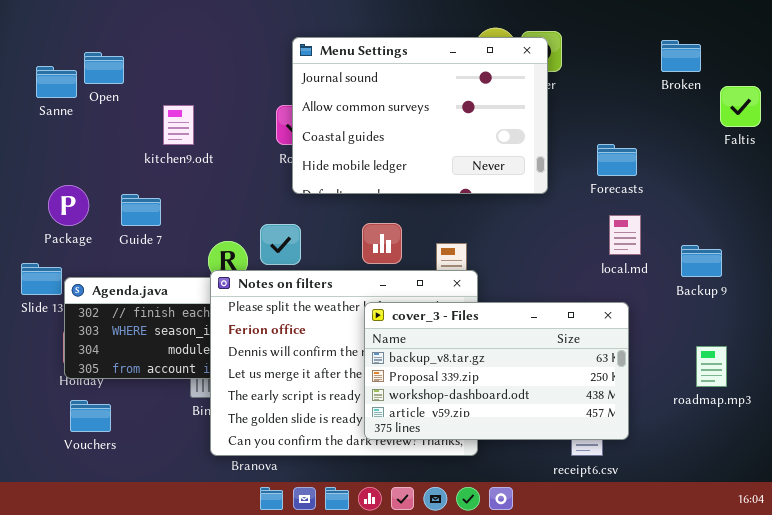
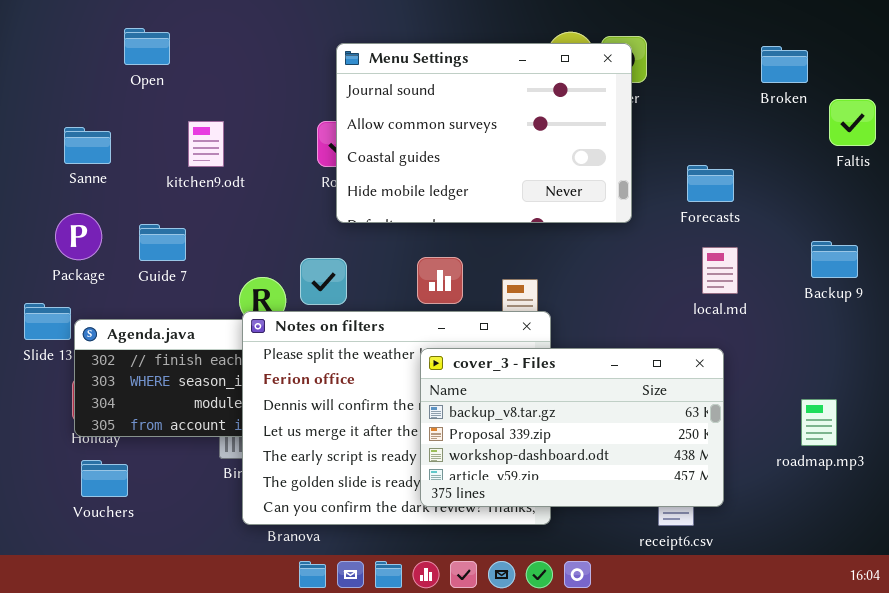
Open: [84,52,124,84] -> [124,28,170,65], moved
Sanne: [36,66,77,98] -> [64,127,111,164], moved
Backup 9: [681,245,722,277] -> [811,241,858,278], moved

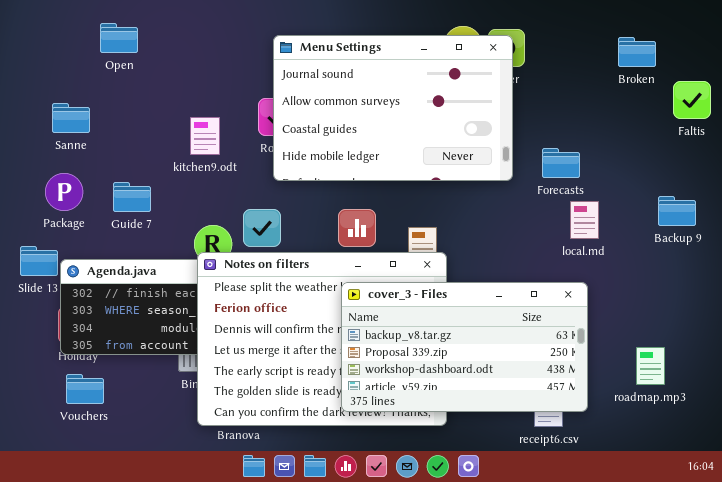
kitchen9.odt: [188,121,224,167] -> [190,117,220,155], moved
Forecasts: [687,165,734,202] -> [542,148,580,178], moved
roadmap.mp3: [801,399,837,446] -> [636,347,665,385], moved

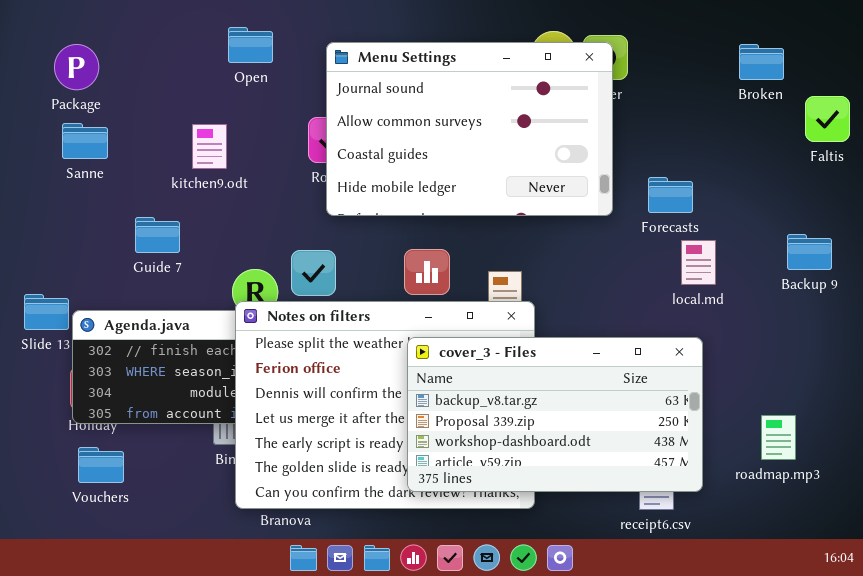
Open: [100,23,138,53] -> [228,27,273,63], moved
kitchen9.odt: [190,117,220,155] -> [192,124,227,169], moved
Package: [45,173,83,211] -> [54,44,99,90], moved

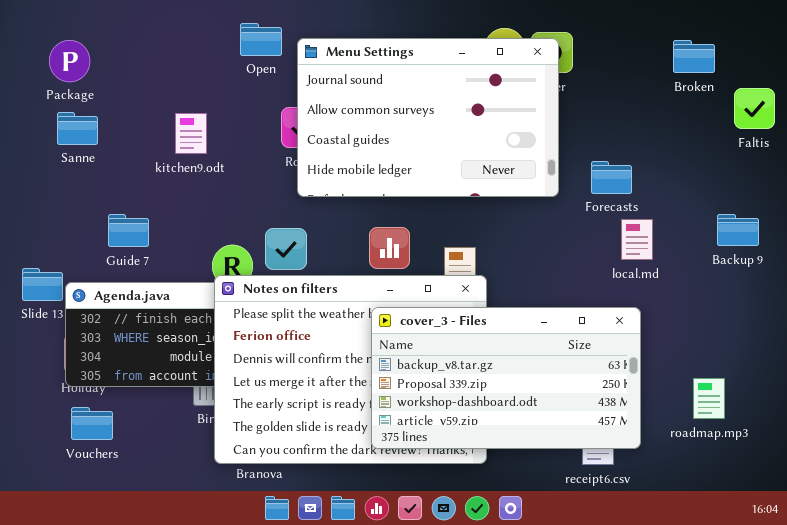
Open: [228,27,273,63] -> [240,23,282,56], moved
Guide 7: [135,217,180,253] -> [108,214,149,247], moved

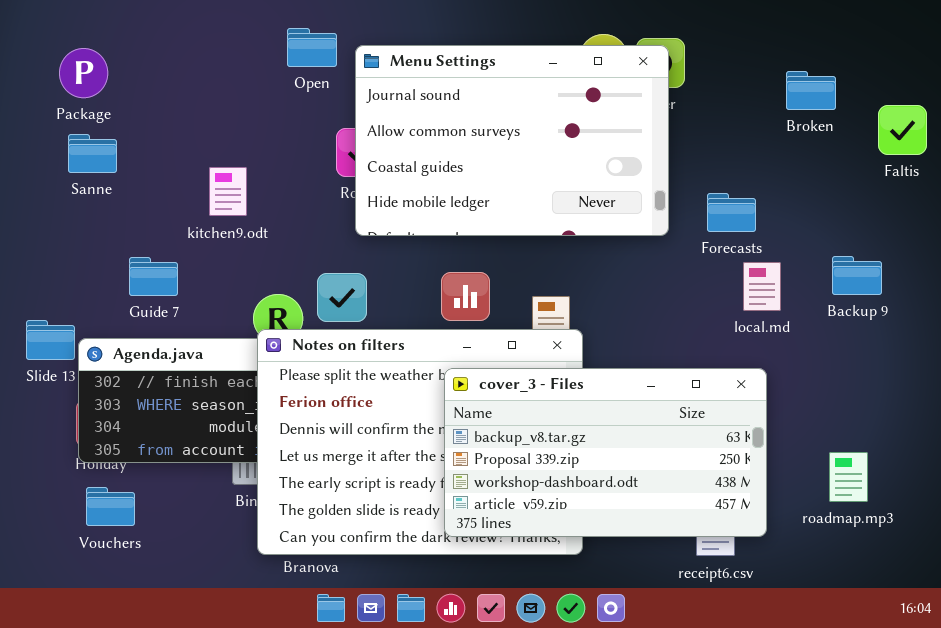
Broken: [673,40,715,73] -> [786,71,836,110], moved
kitchen9.odt: [175,113,207,154] -> [209,167,247,216], moved
Backup 9: [717,214,759,246] -> [832,256,882,295], moved

